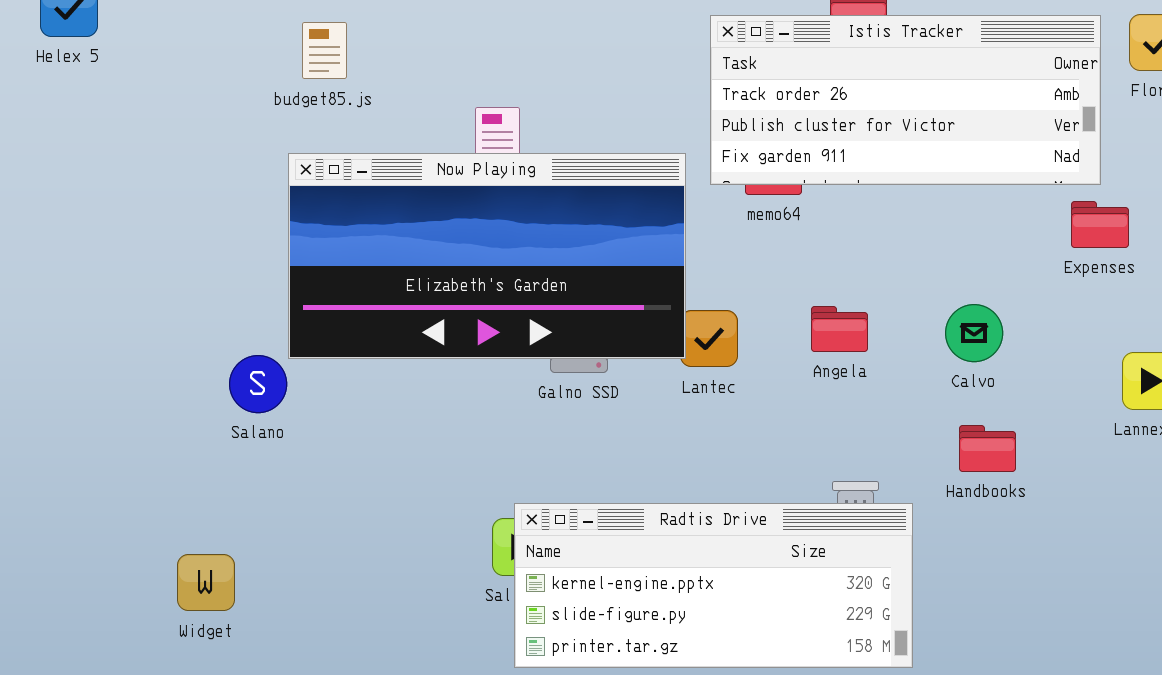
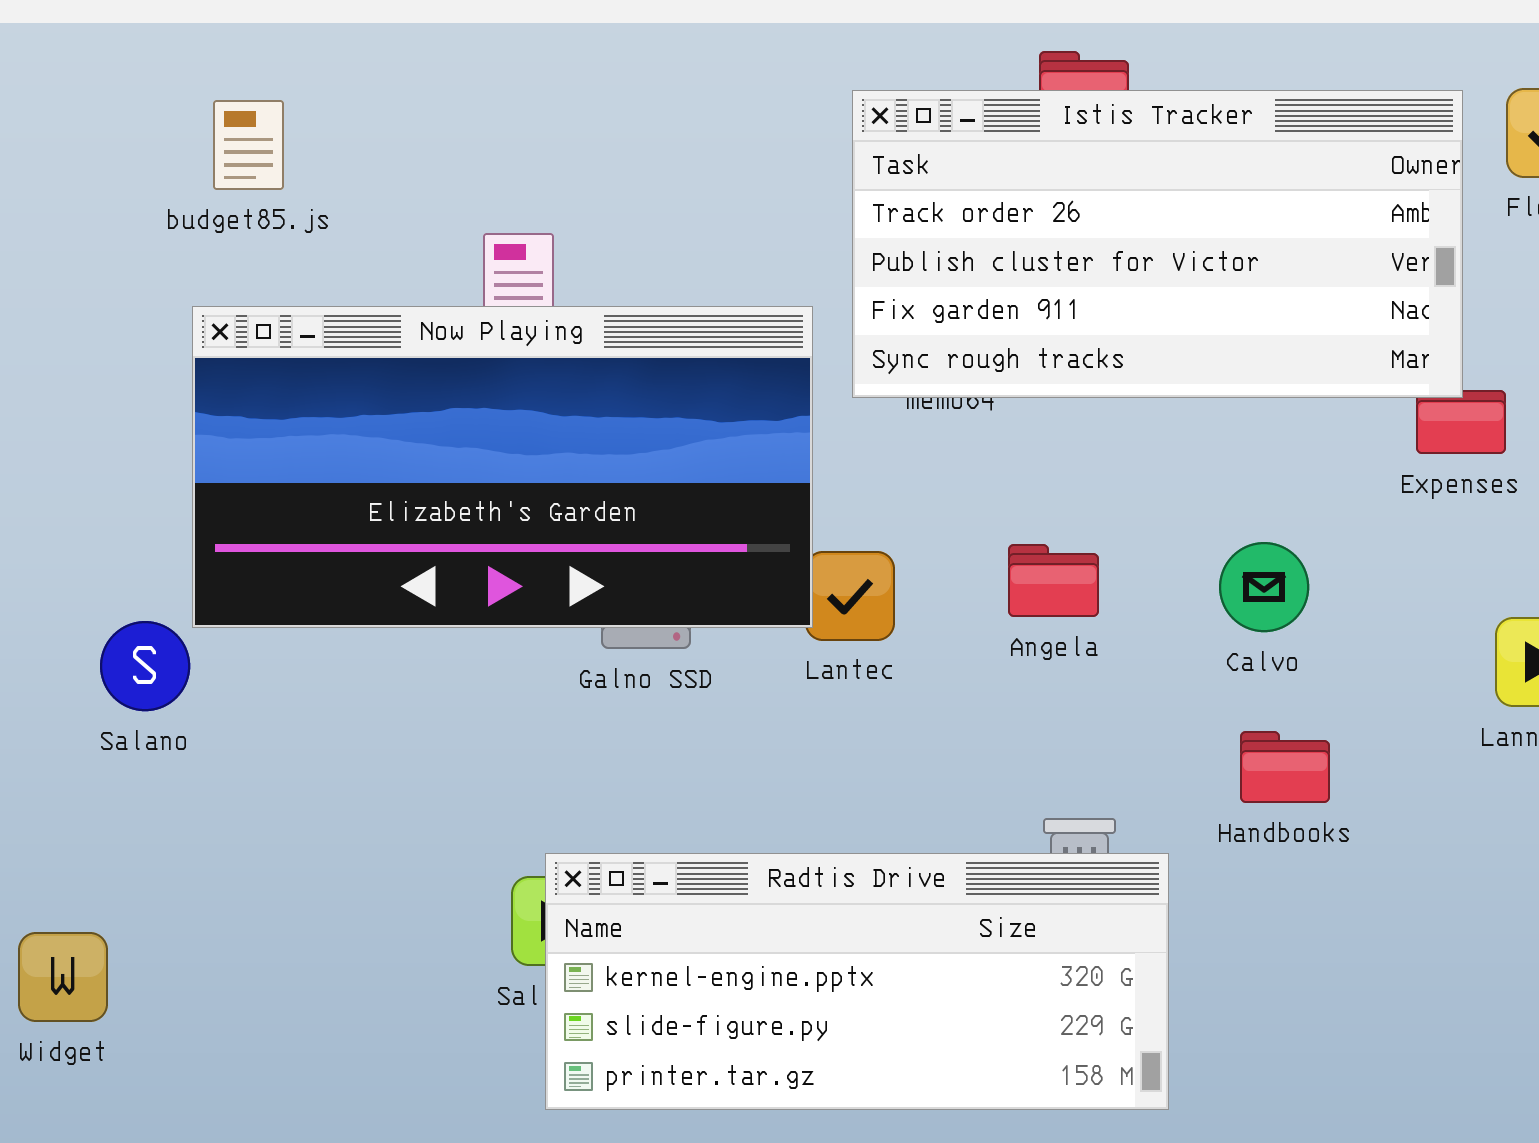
Istis Tracker: [710,15,1101,185] -> [852,90,1463,398], resized

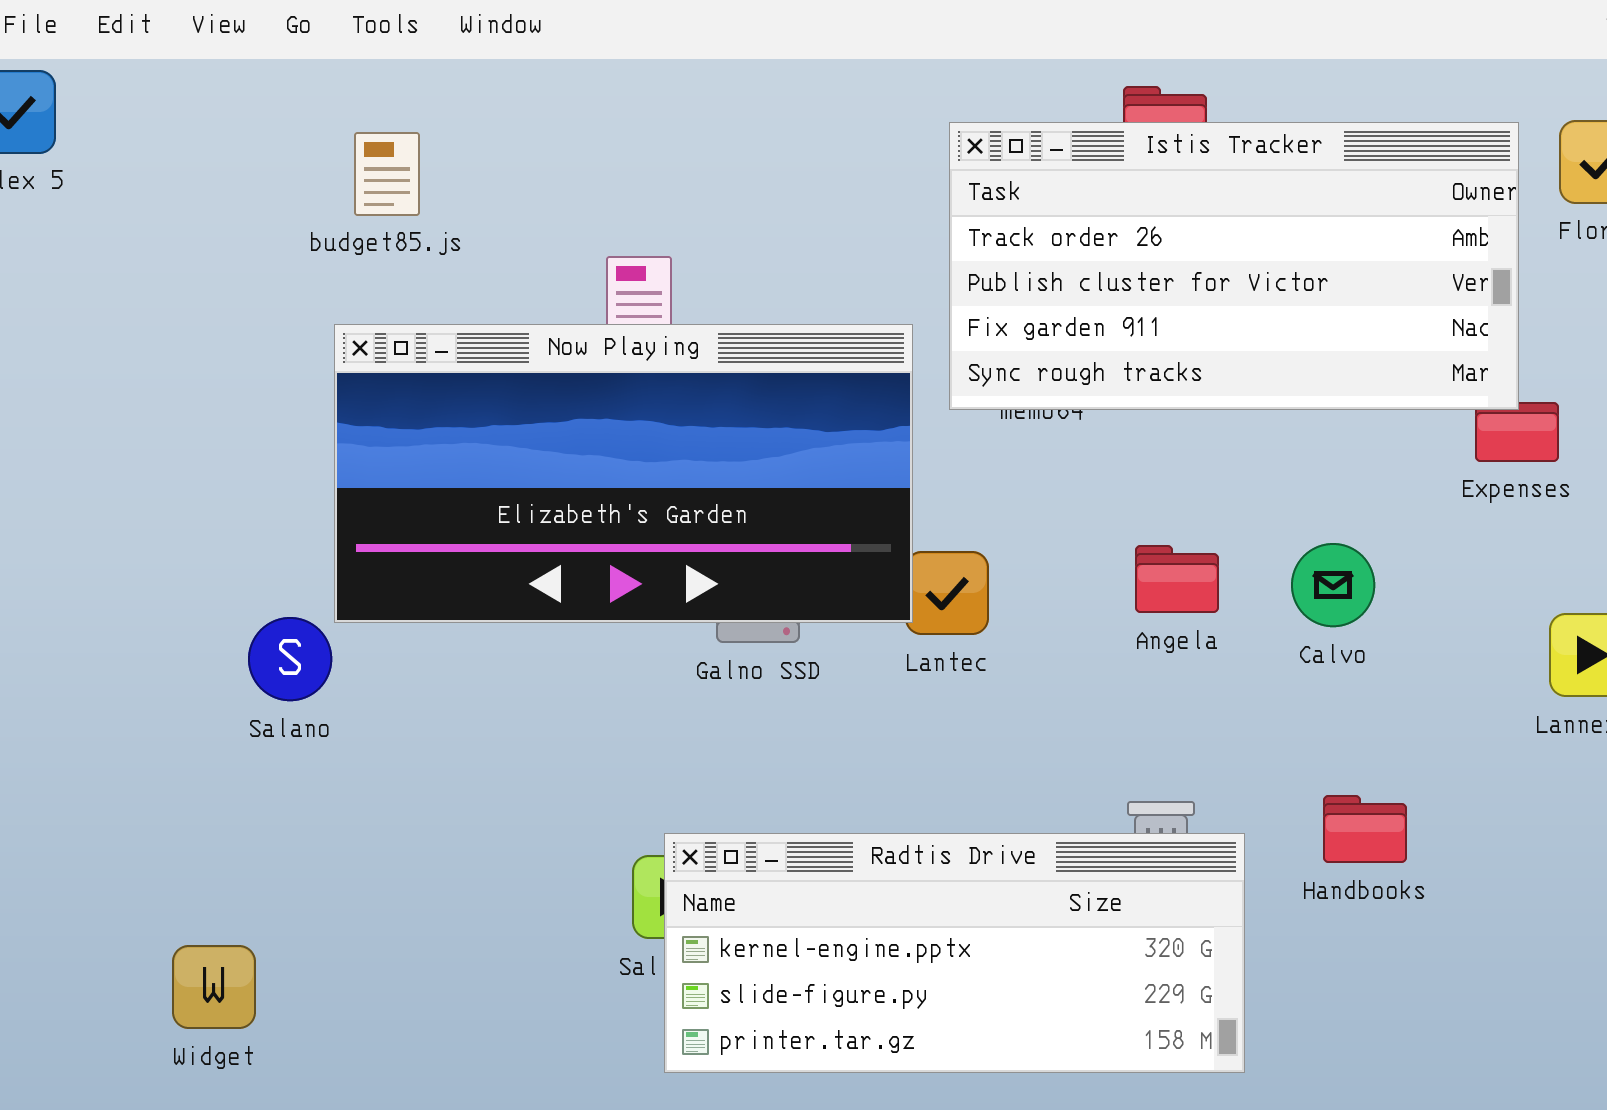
Angela: [1008,544,1099,617] -> [1135,545,1219,613], moved
Handbooks: [1240,731,1330,803] -> [1323,795,1407,863], moved
Widget: [18,932,108,1022] -> [172,945,256,1029], moved

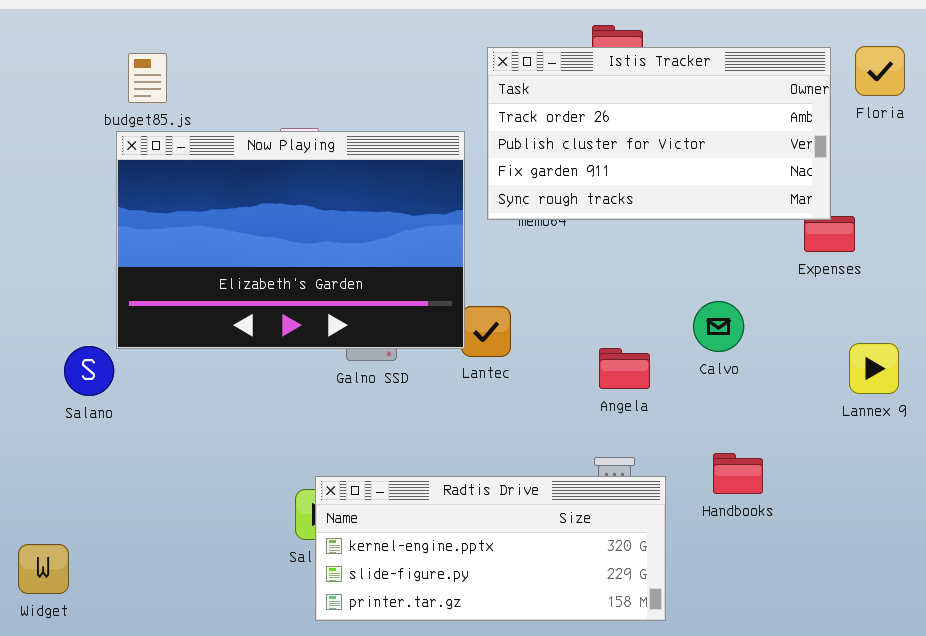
Now Playing: [334,324,913,623] -> [116,131,465,349], resized
Angela: [1135,545,1219,613] -> [599,348,650,389], moved

